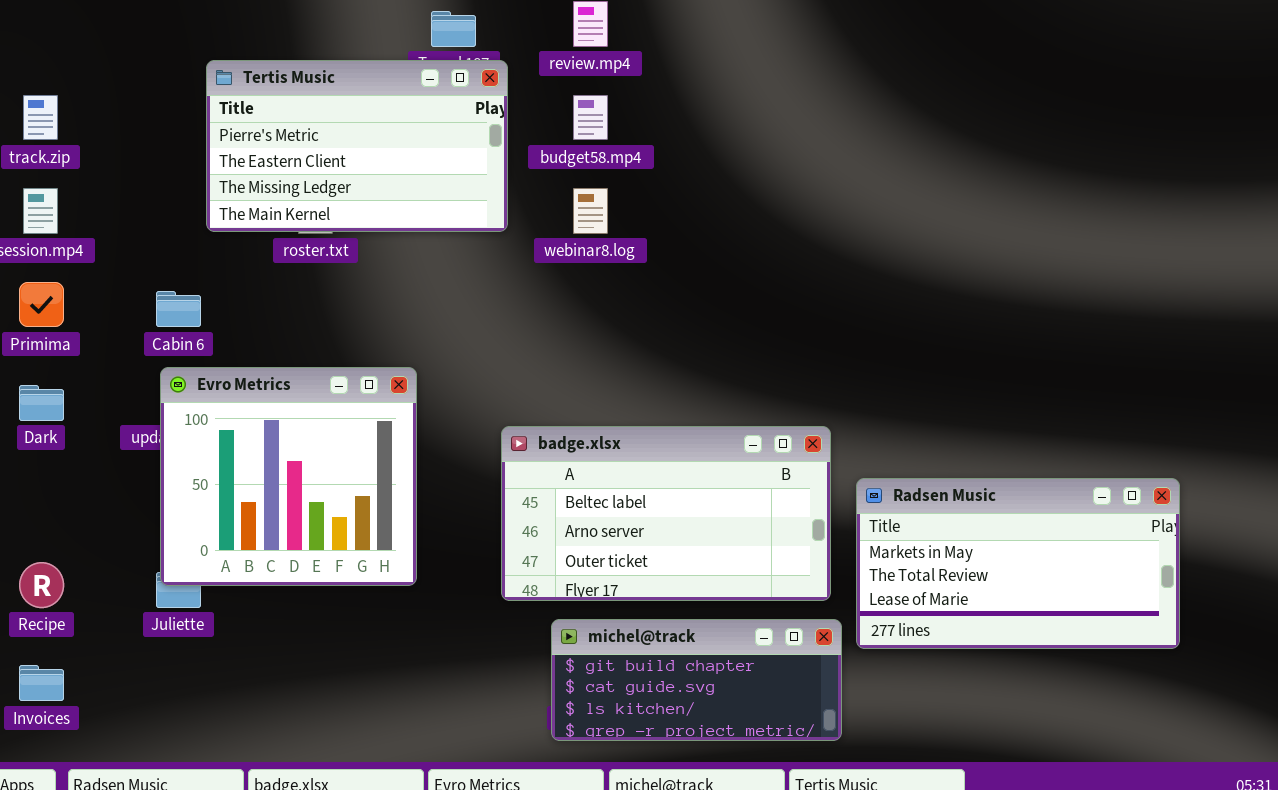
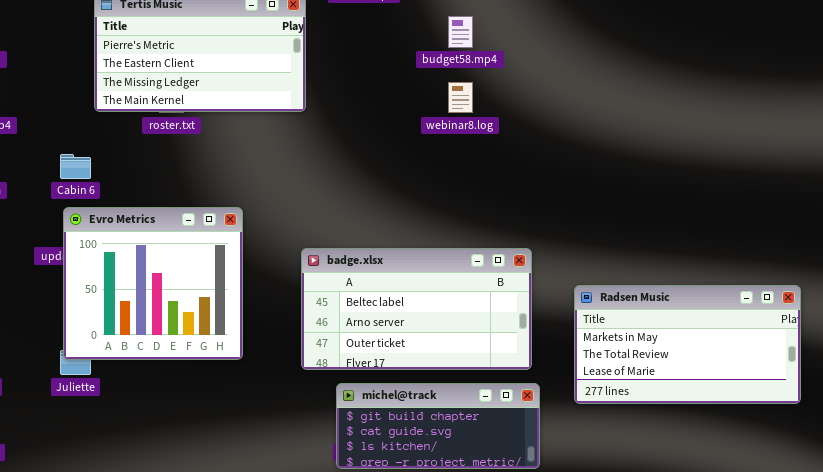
budget58.mp4: [573,95,608,140] -> [448,16,473,48], moved
webinar8.log: [573,188,608,234] -> [448,82,473,113], moved
Radsen Music: [856,478,1180,649] -> [574,285,801,404], moved

